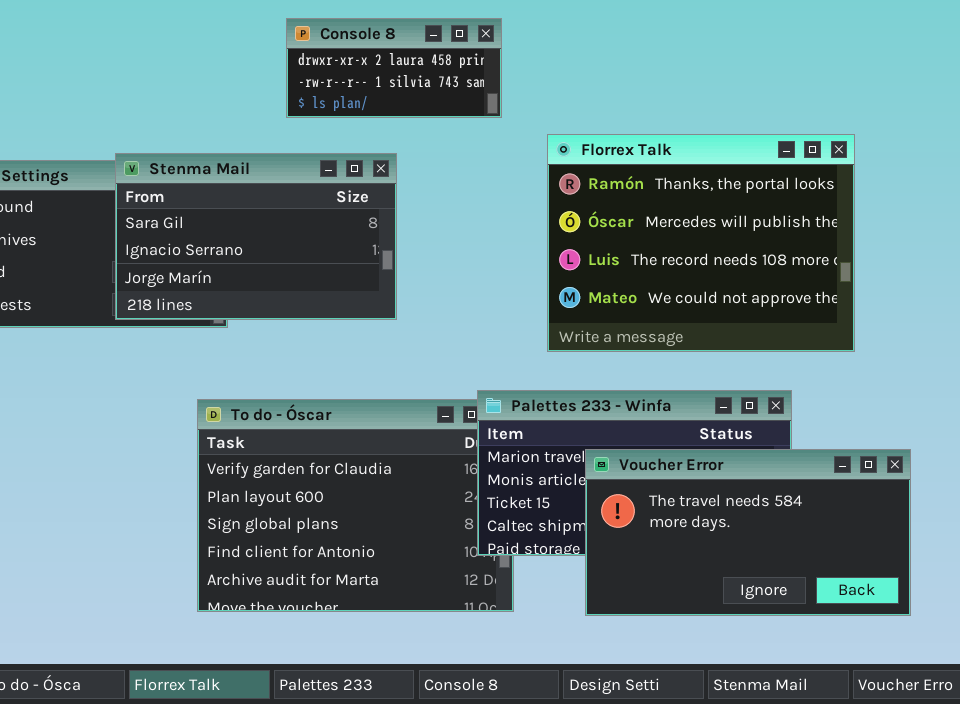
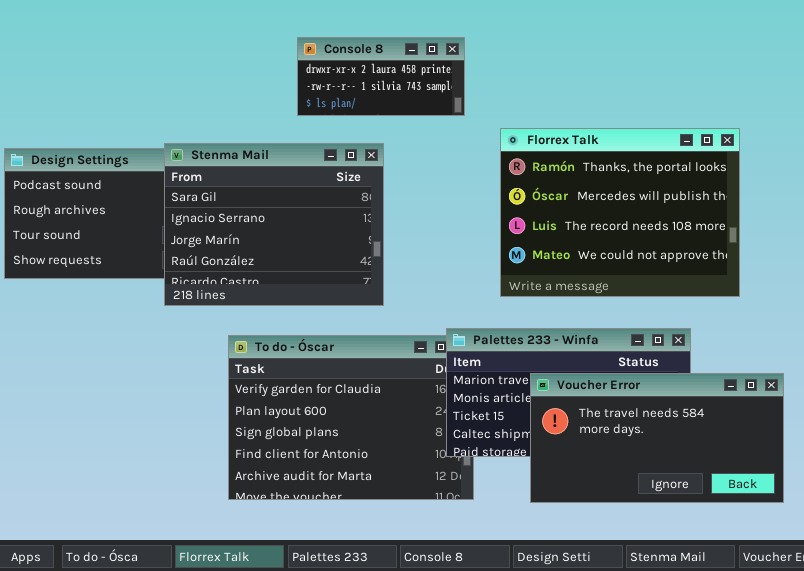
Stenma Mail: [115,153,397,320] -> [164,143,384,306], resized

